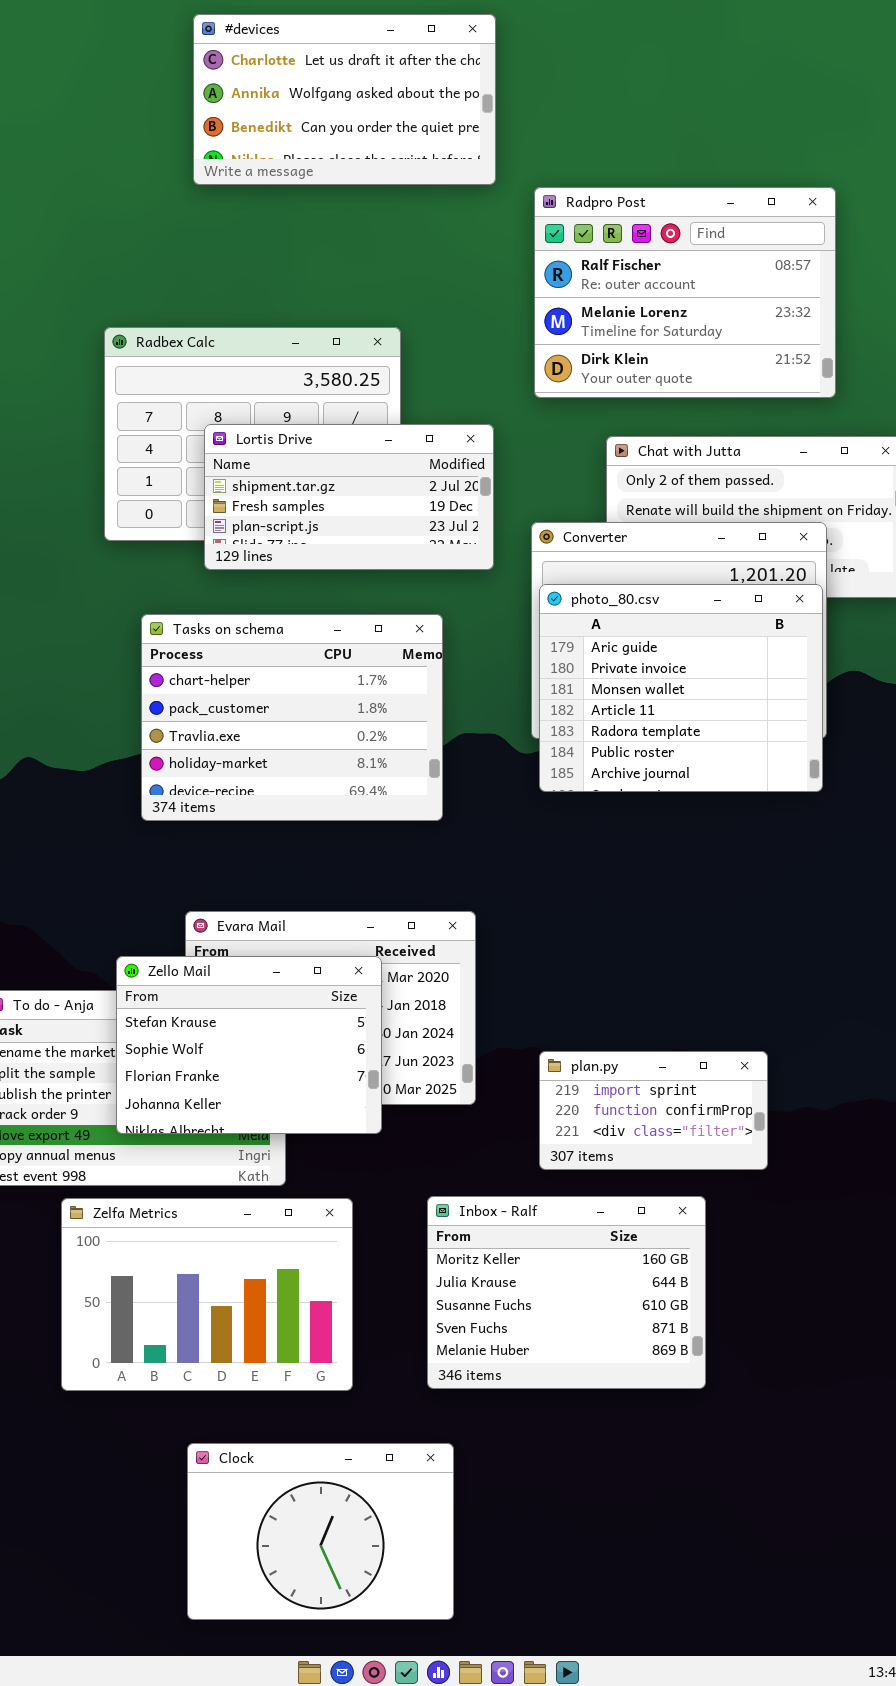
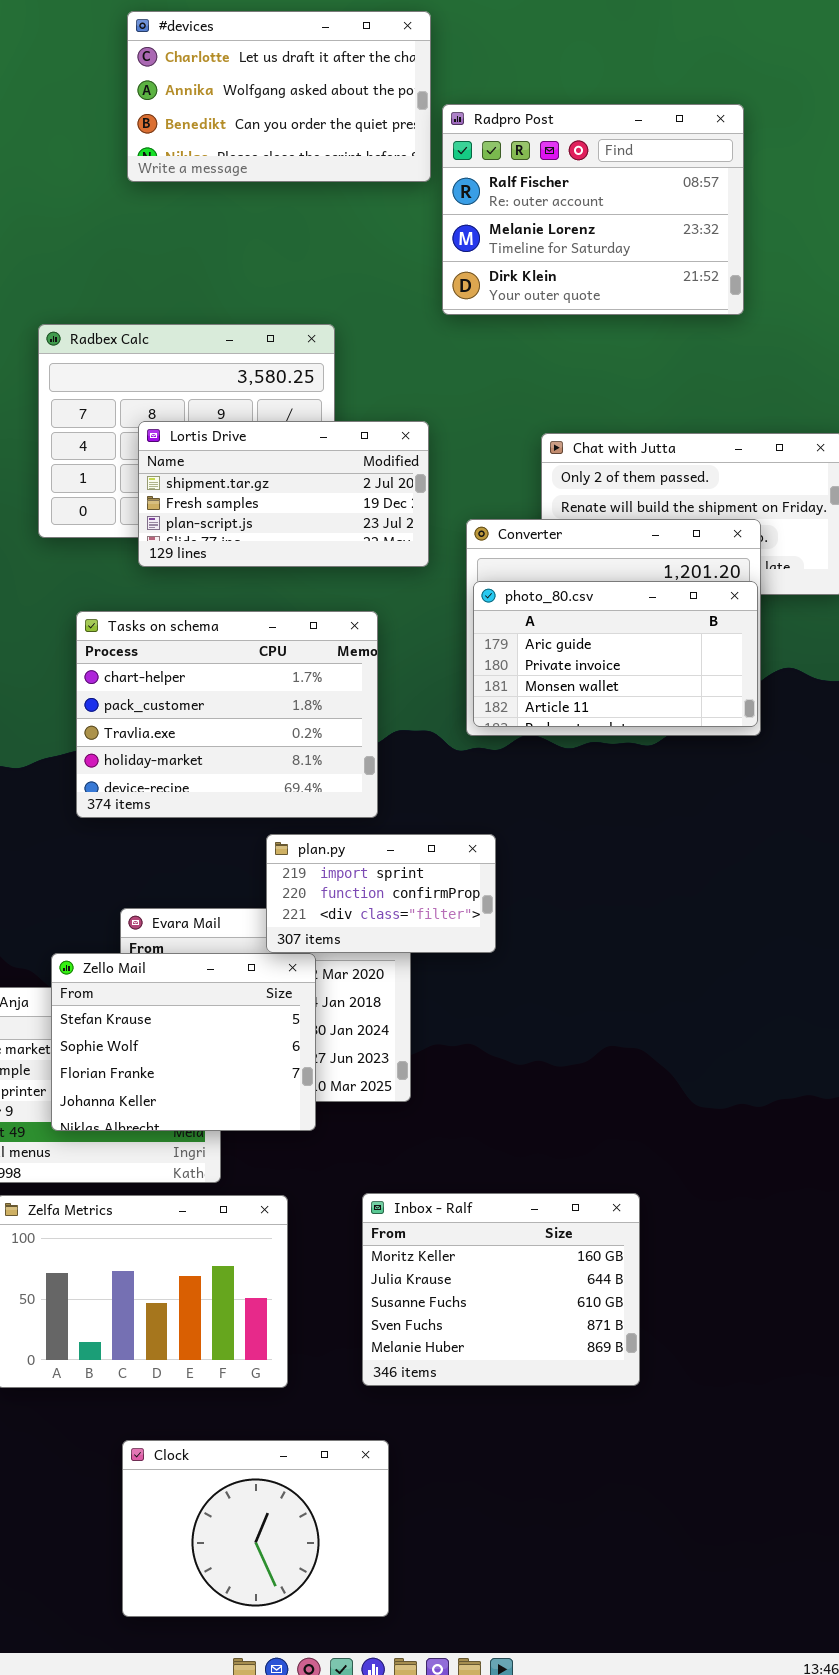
Radpro Post: [534,187,836,398] -> [442,104,744,315], moved
photo_80.csv: [539,584,823,792] -> [473,581,758,727], resized
plan.py: [539,1051,768,1170] -> [266,834,496,953], moved

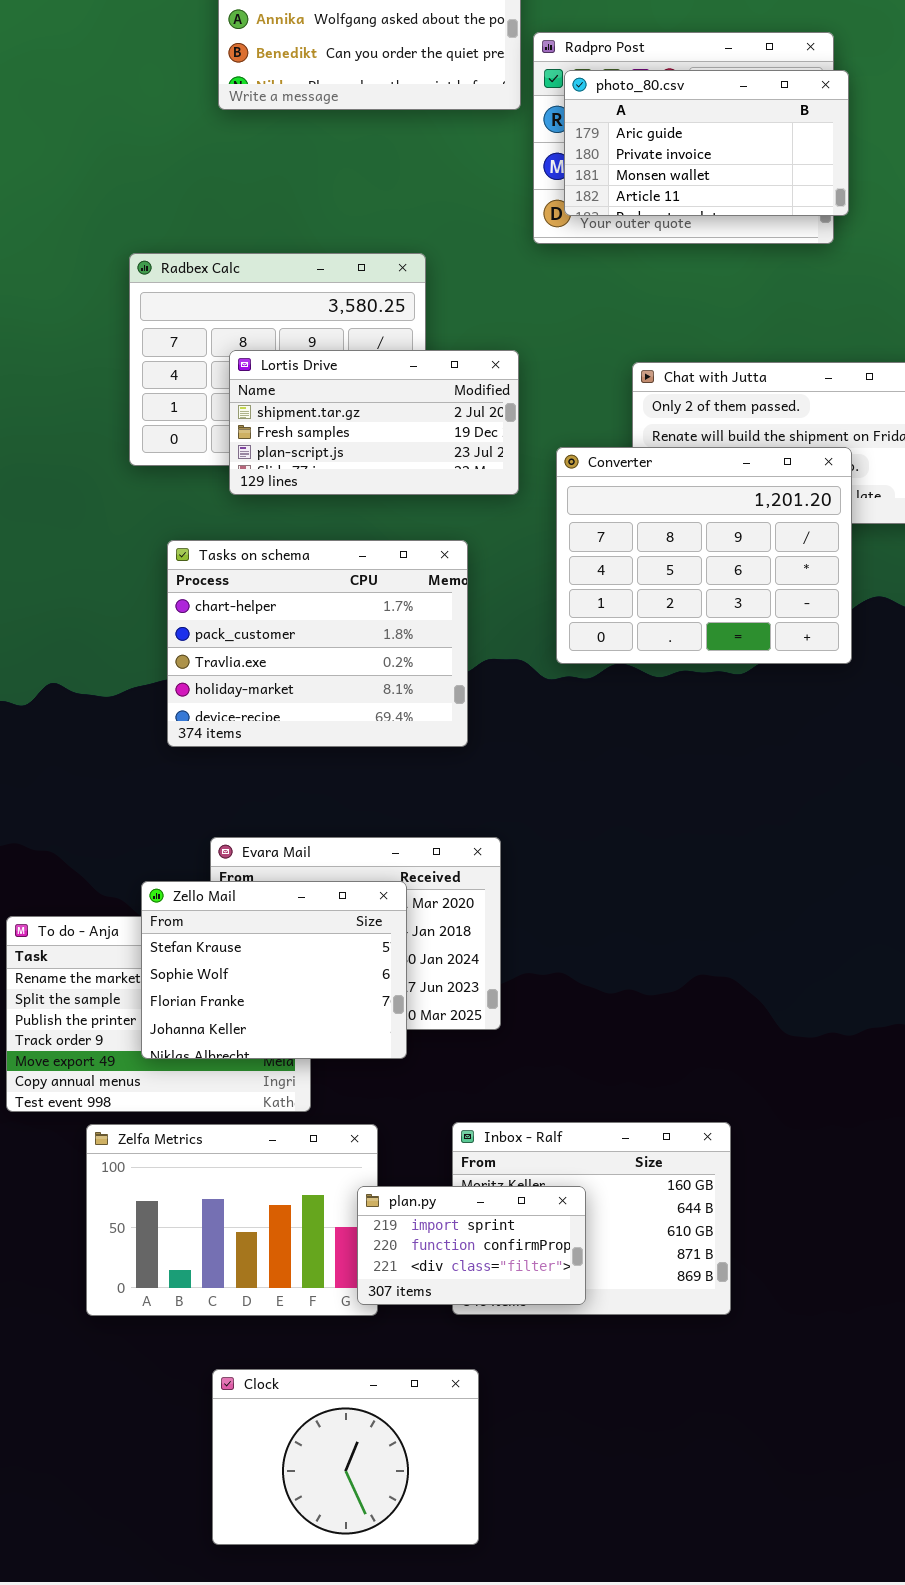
photo_80.csv: [473,581,758,727] -> [564,70,849,216], moved
plan.py: [266,834,496,953] -> [357,1186,586,1305], moved

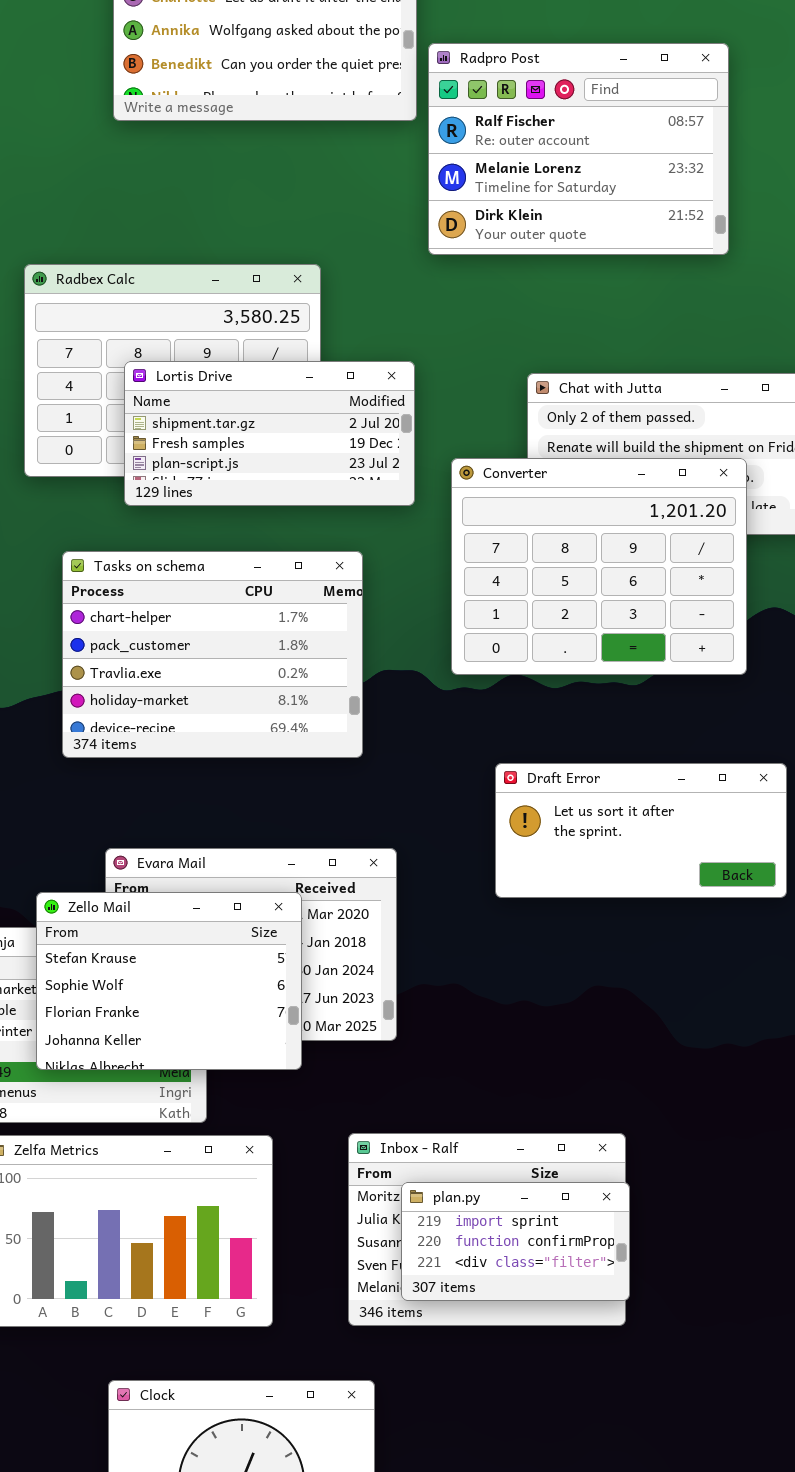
photo_80.csv: [564,70,849,216] -> none, closed
Draft Error: none -> [495,763,787,898], opened
plan.py: [357,1186,586,1305] -> [401,1182,630,1301], moved

